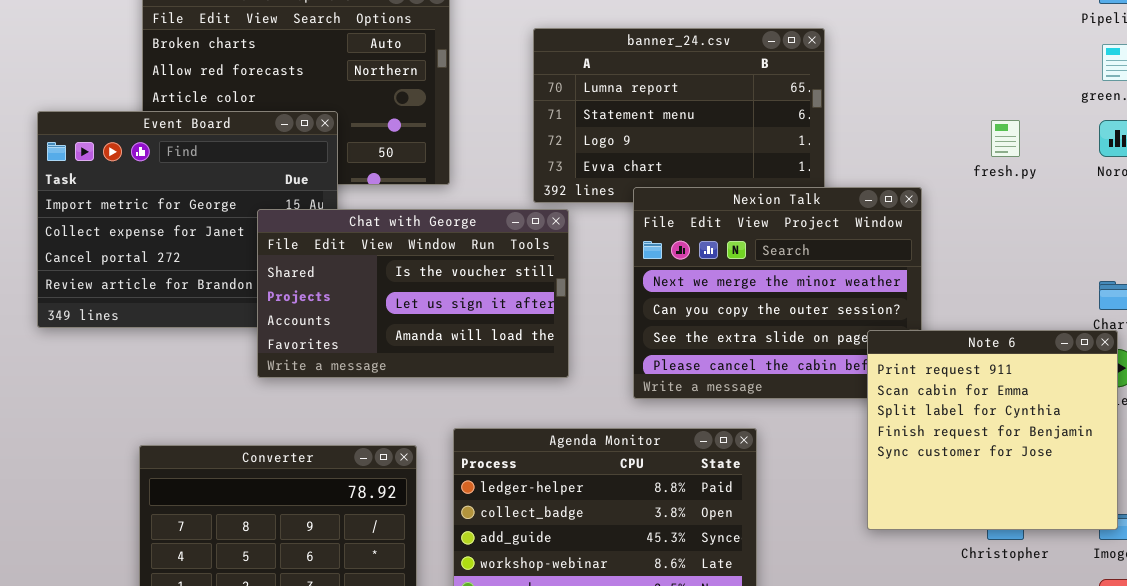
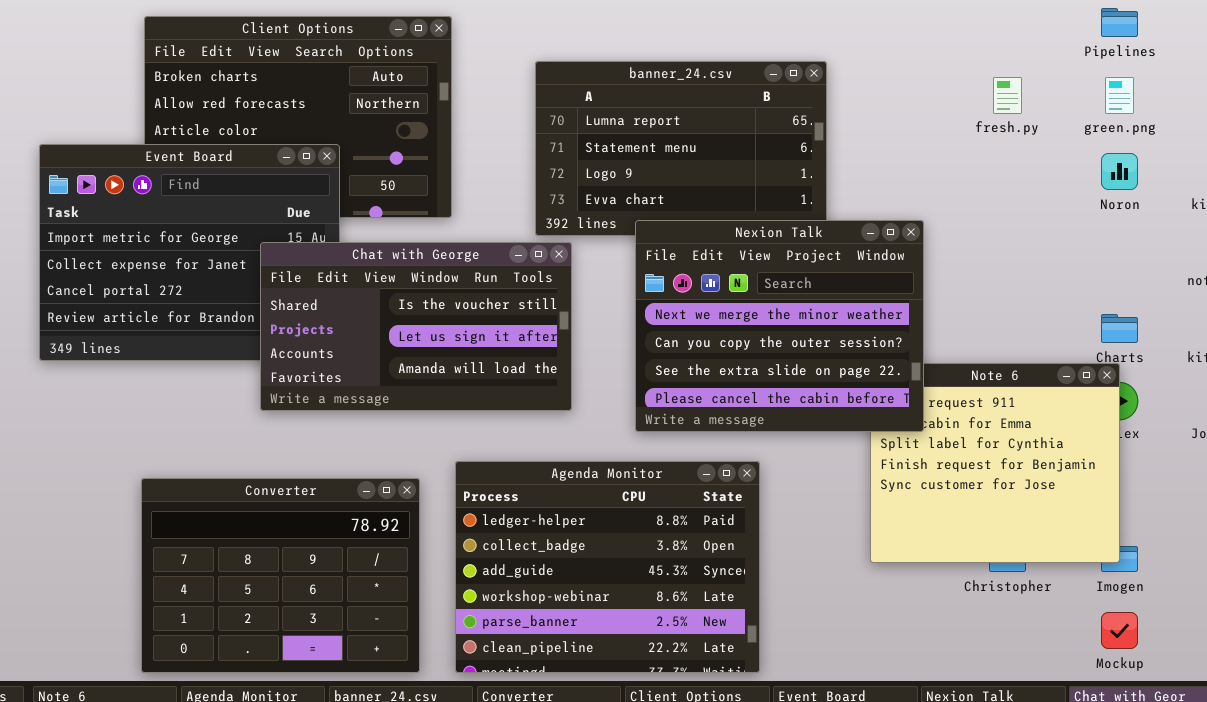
fresh.py: [991,120,1020,157] -> [993,77,1022,114], moved
Nexion Talk: [633,187,922,399] -> [635,220,924,432], raised

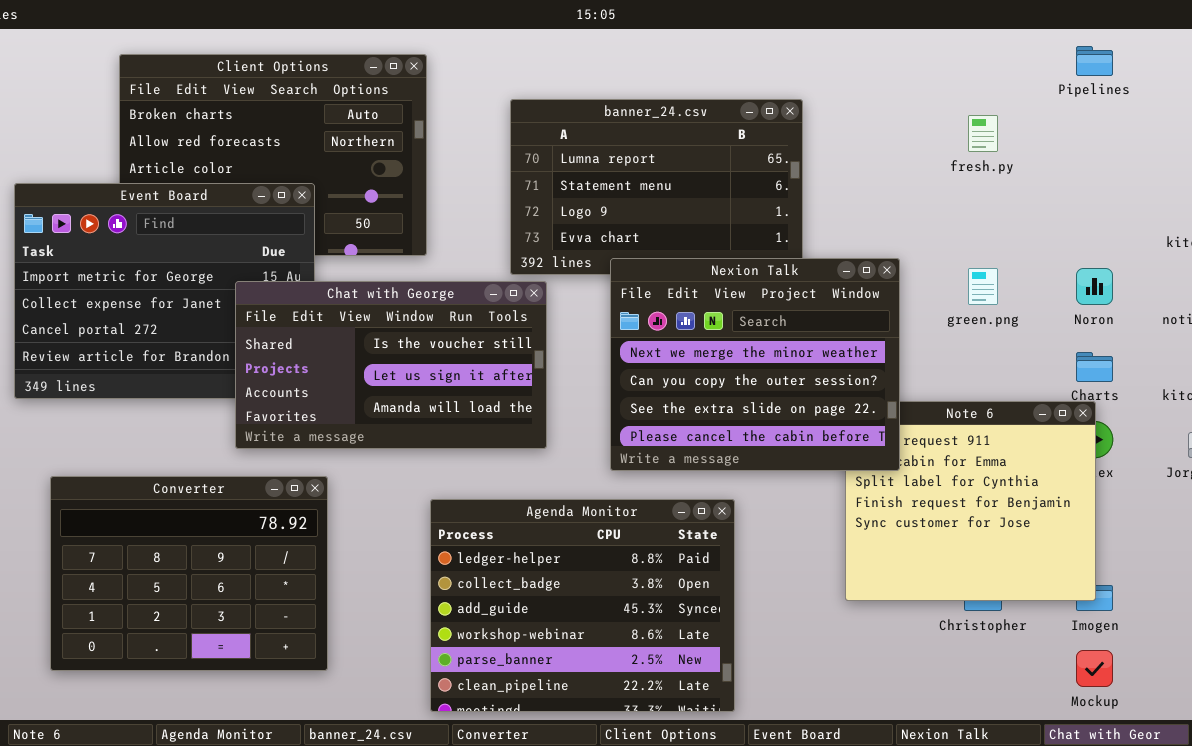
green.png: [1105,77,1134,114] -> [968,268,998,305], moved
Noron: [1101,153,1138,190] -> [1076,268,1113,305], moved
Converter: [141,478,420,673] -> [50,476,328,671], moved

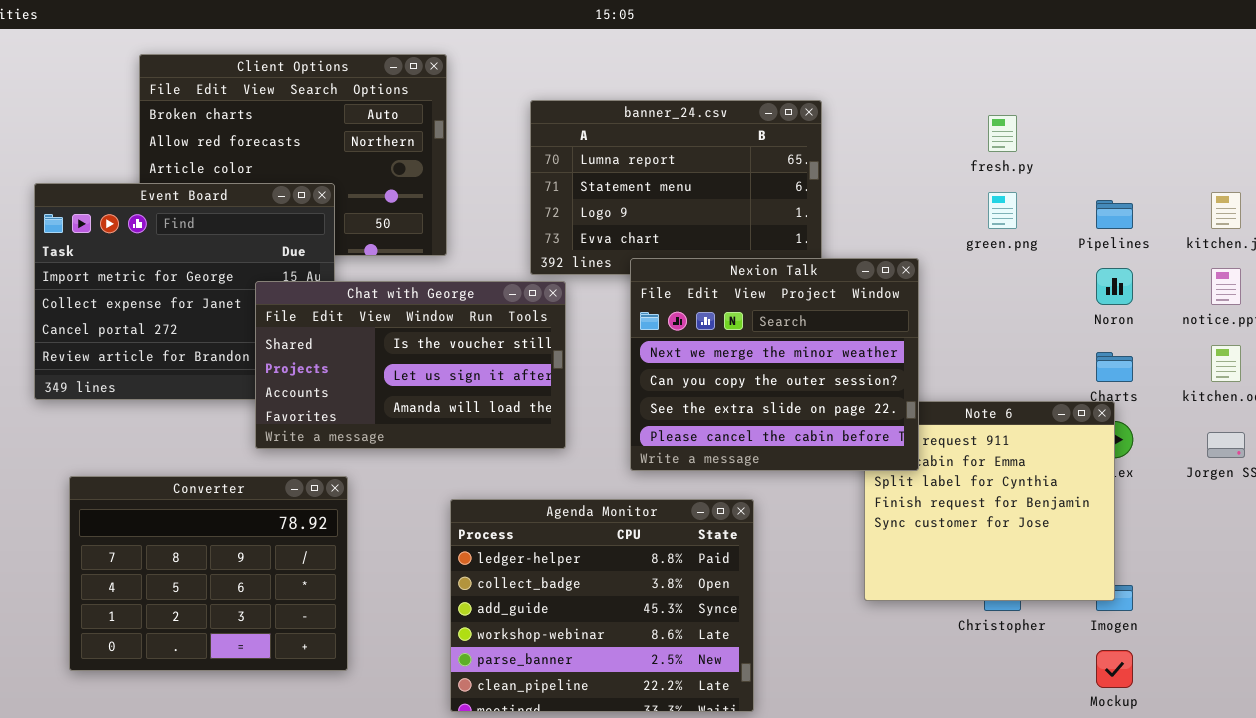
Pipelines: [1076,46,1113,76] -> [1096,200,1133,229], moved
green.png: [968,268,998,305] -> [988,192,1017,229], moved

